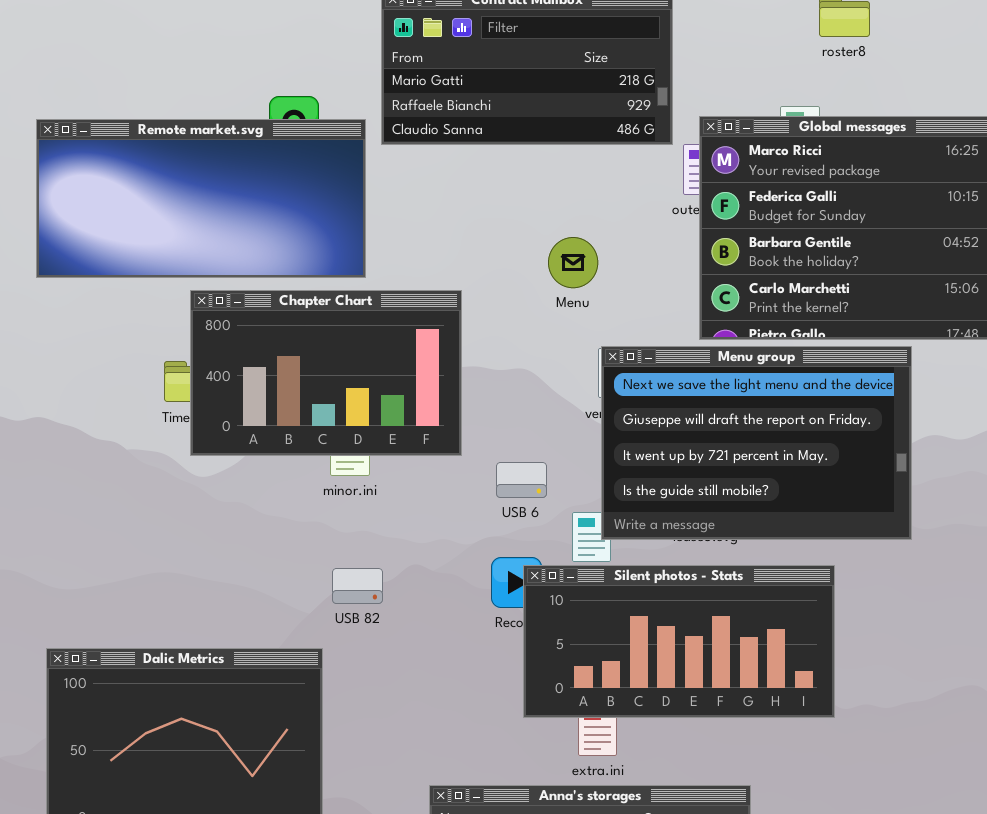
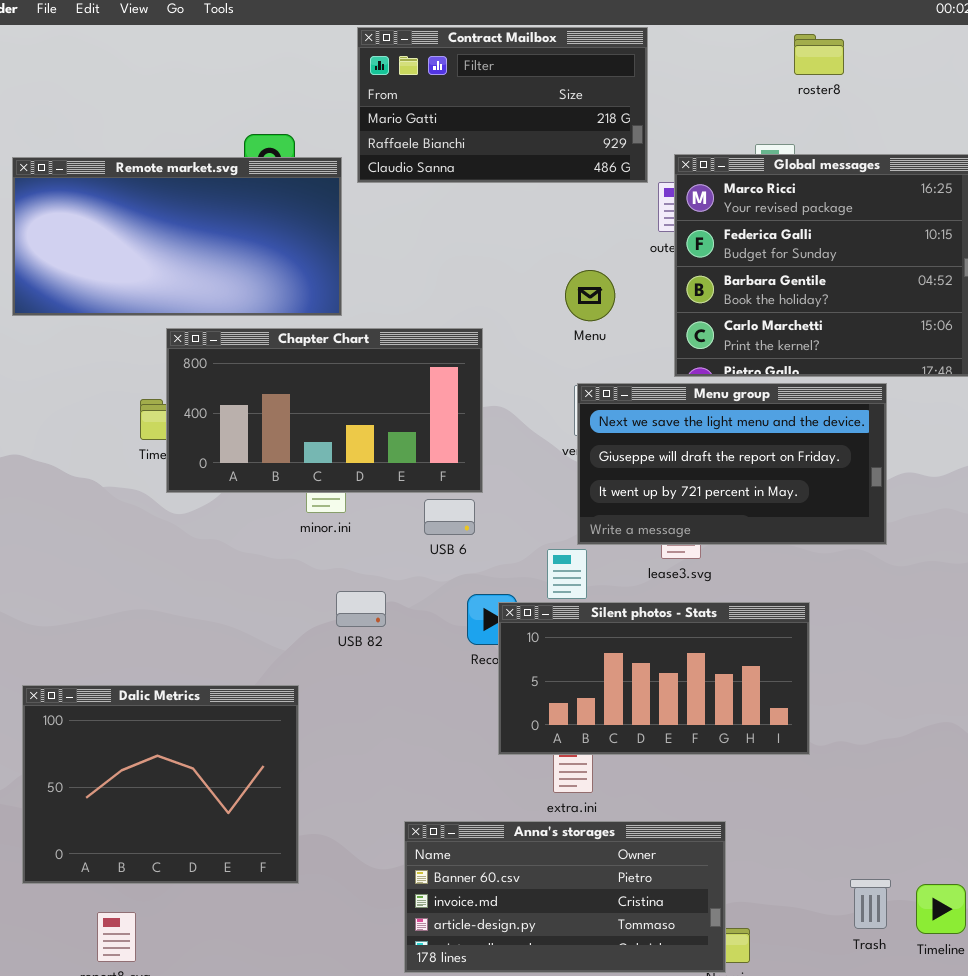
Menu: [548,237,598,288] -> [565,270,615,321], moved
Chapter Chart: [190,290,462,456] -> [166,328,483,493], resized
Menu group: [601,346,912,540] -> [577,383,887,545], resized
USB 6: [496,462,547,498] -> [424,499,475,535], moved
USB 82: [332,568,383,604] -> [336,591,386,627], moved

